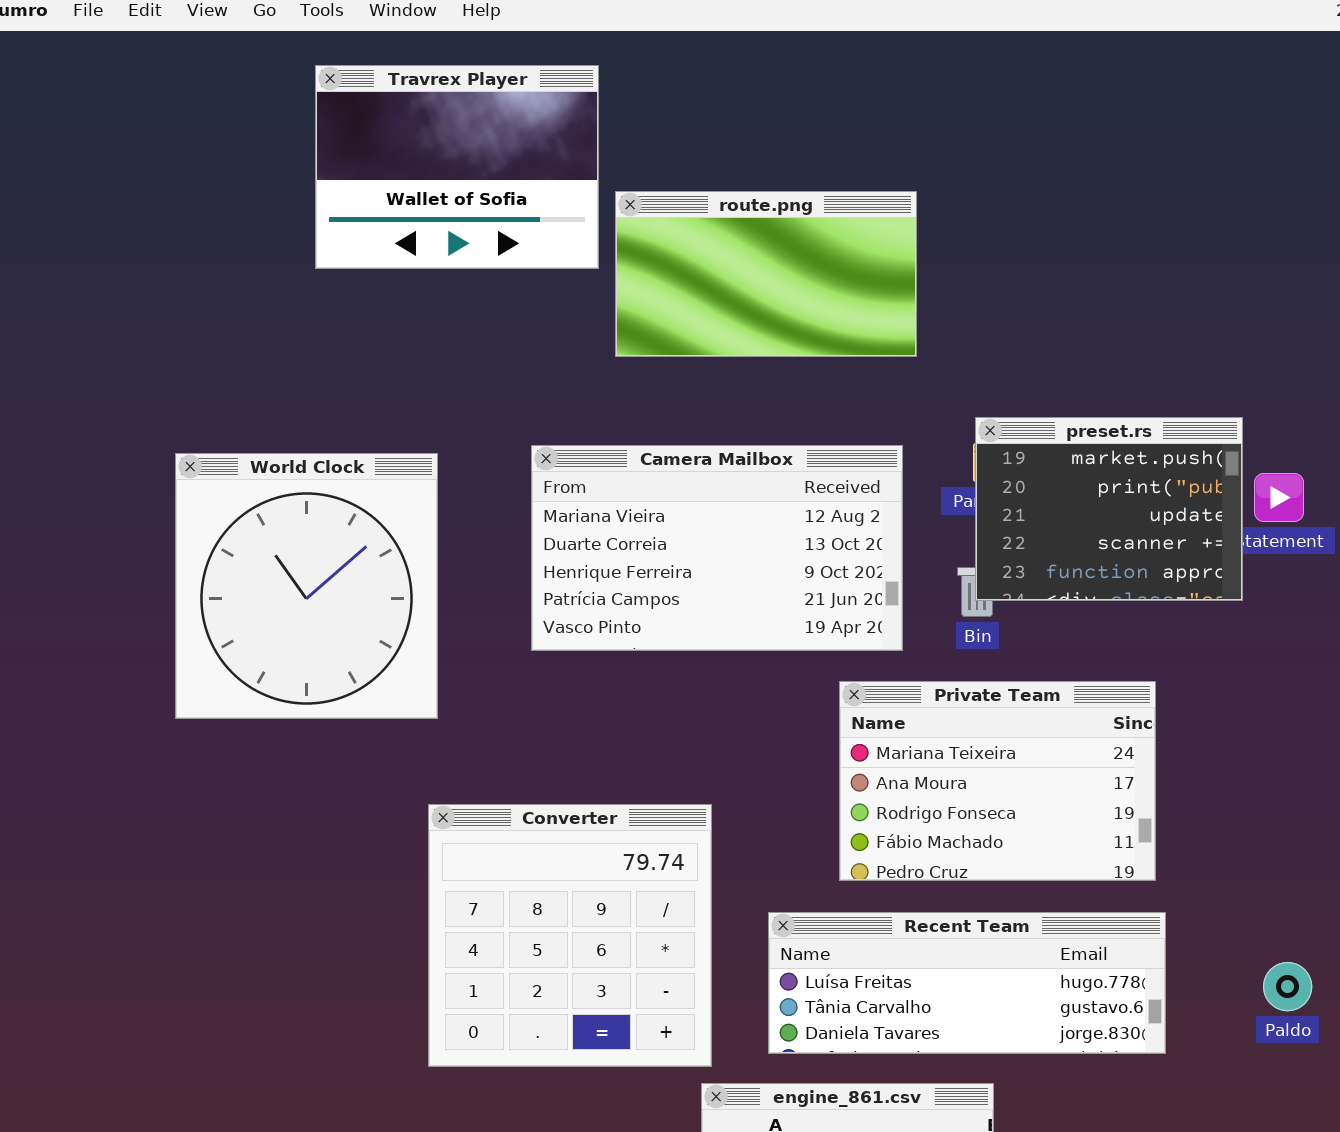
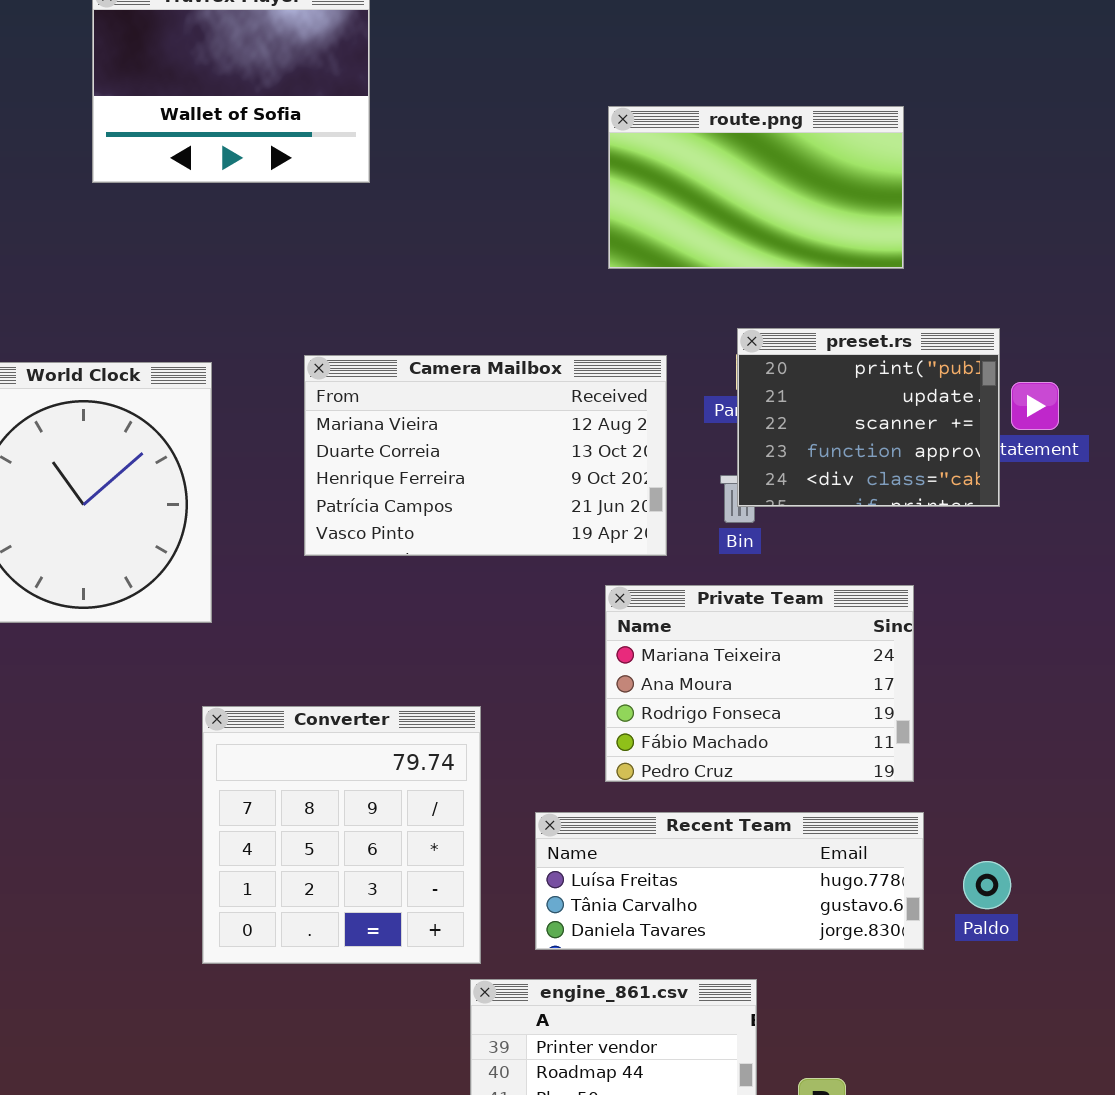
route.png: [615,191,917,357] -> [608,106,904,269], moved
preset.rs: [975,417,1243,601] -> [737,328,1000,507], scrolled down 1 row
Paldo: [1263,962,1312,1011] -> [963,861,1011,909], moved

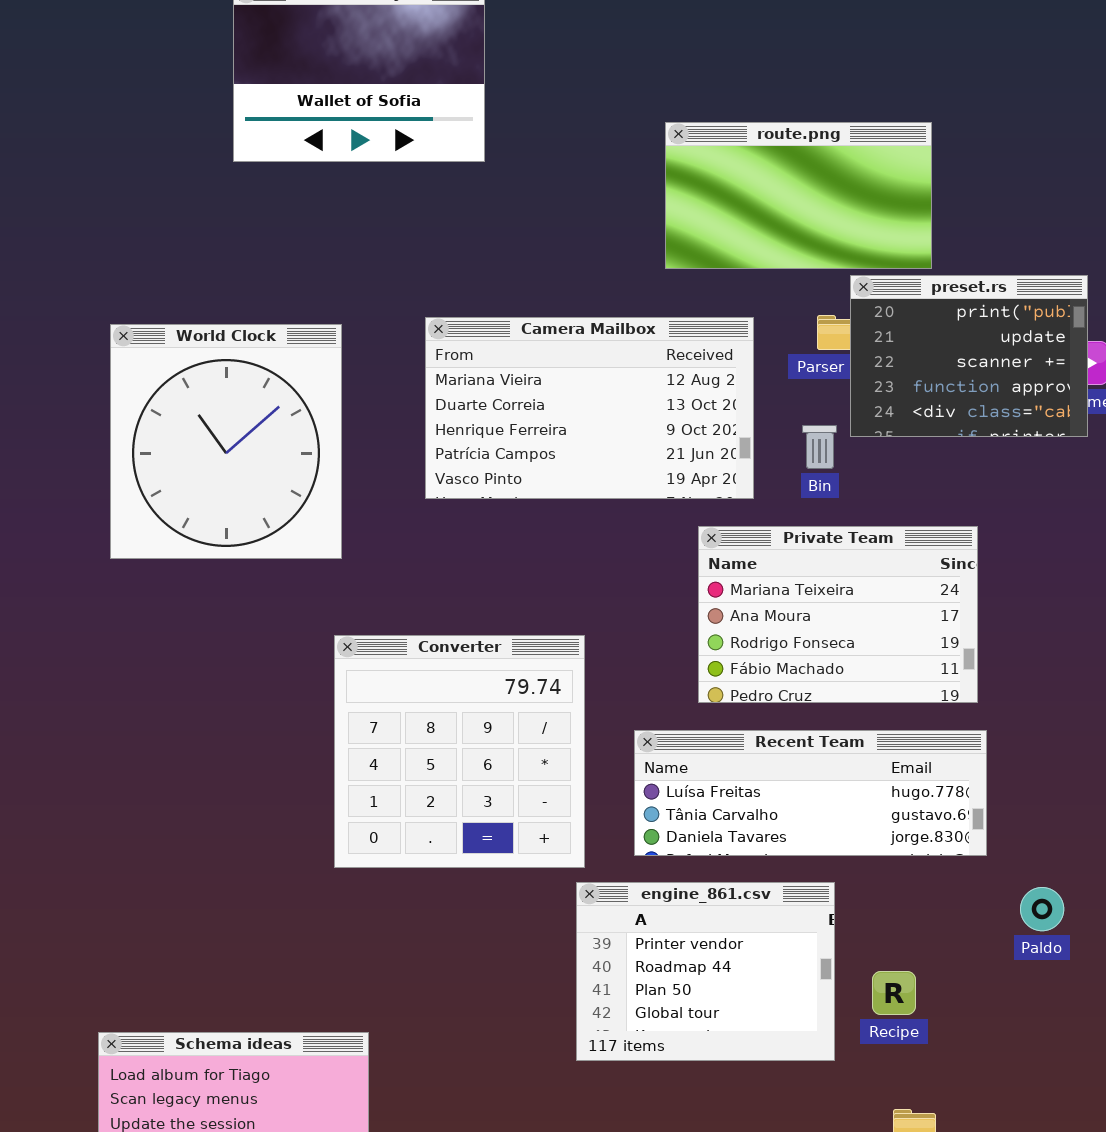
route.png: [608,106,904,269] -> [665,122,932,269], moved
preset.rs: [737,328,1000,507] -> [850,275,1088,437], moved
Paldo: [963,861,1011,909] -> [1020,887,1064,931], moved

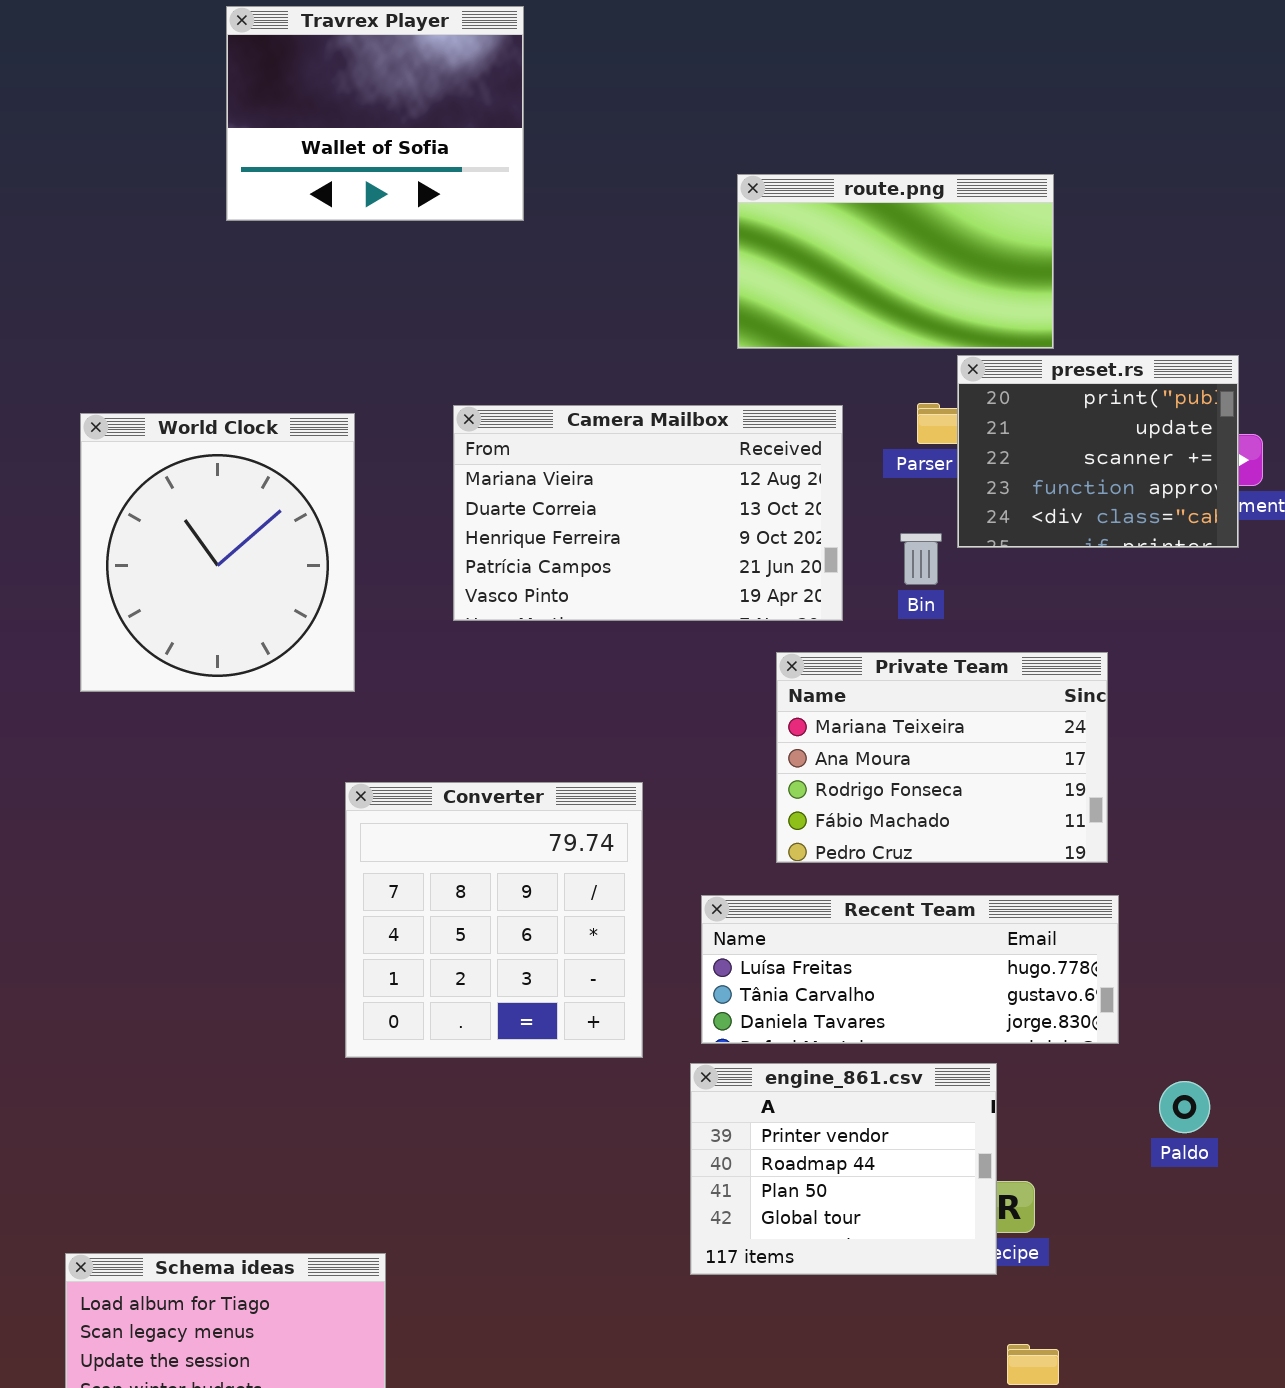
engine_861.csv: [576,882,835,1061] -> [690,1063,997,1275], moved

